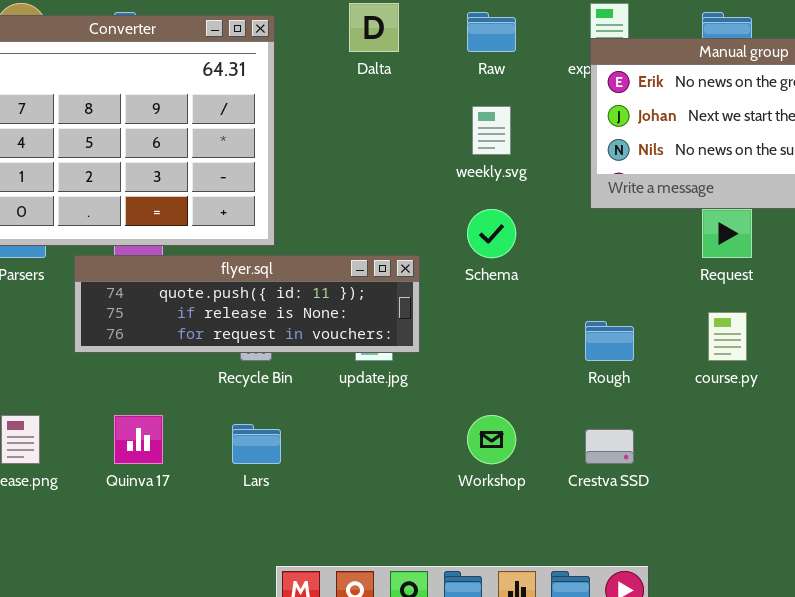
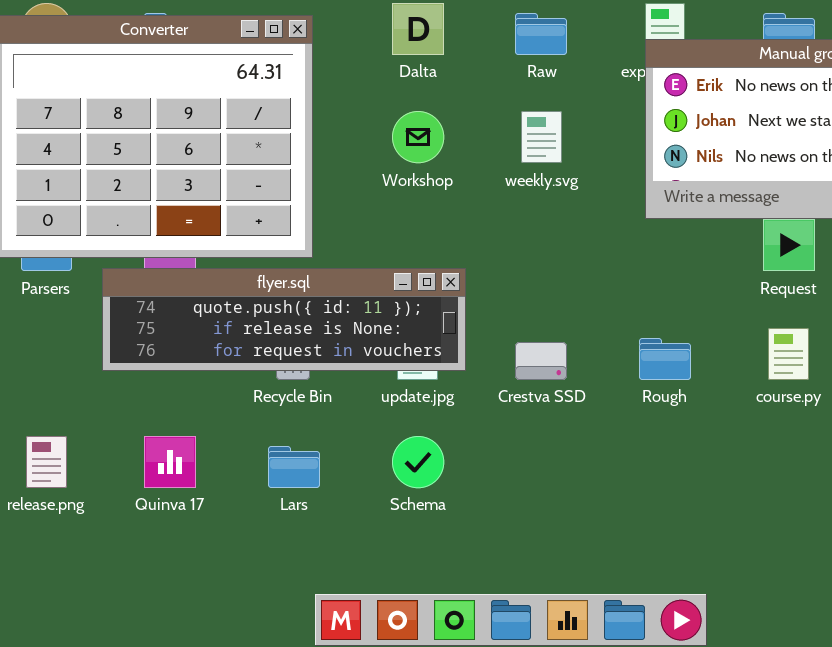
Schema: [467,209,516,258] -> [392,436,444,488], moved
Workshop: [467,415,516,464] -> [392,111,444,163], moved
Crestva SSD: [585,429,634,464] -> [515,342,567,380], moved

